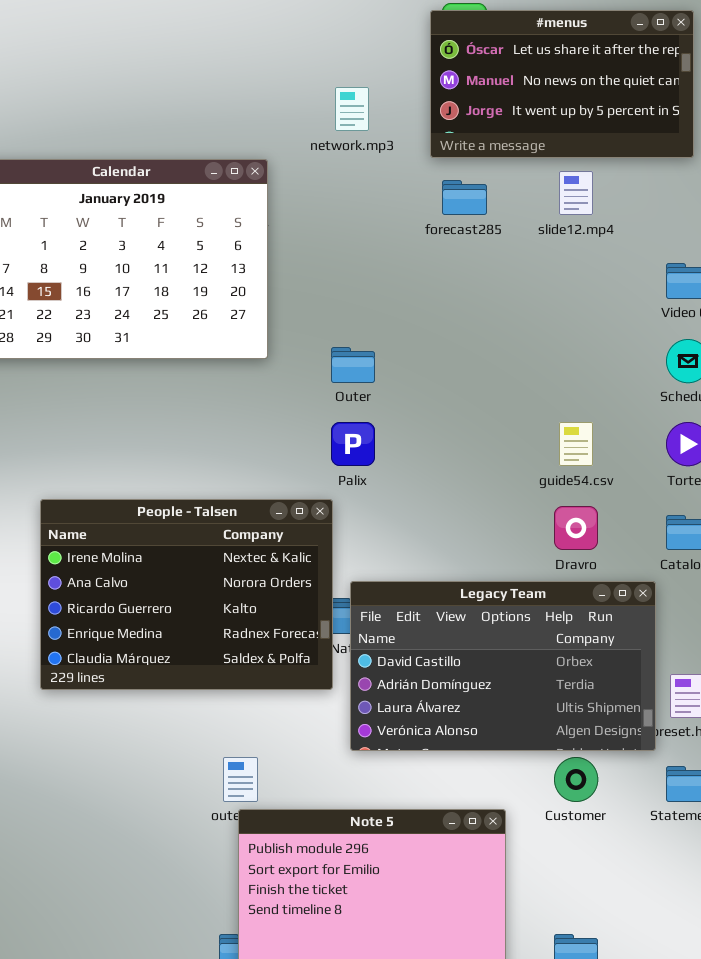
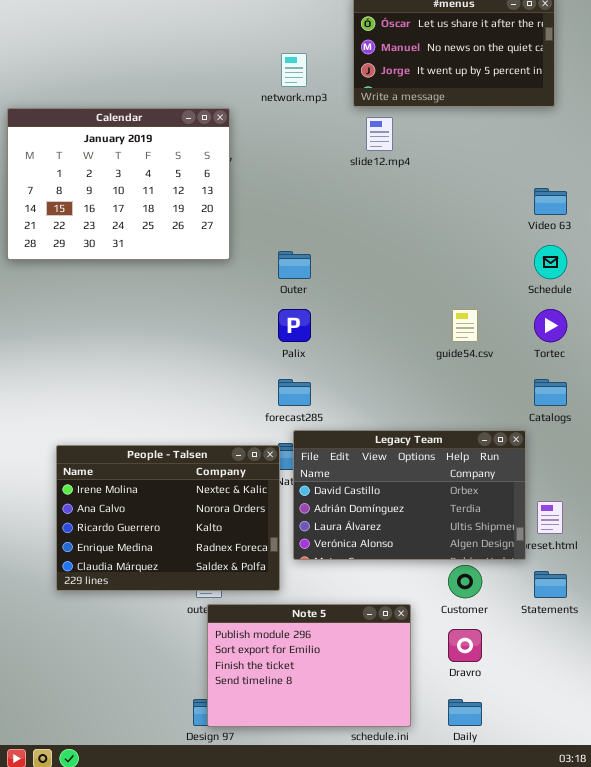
slide12.mp4: [559,171,593,215] -> [366,117,393,151], moved
forecast285: [442,180,487,215] -> [278,379,311,406], moved
People - Talsen: [40,499,333,690] -> [56,445,280,591], moved
Dravro: [554,506,598,550] -> [448,629,482,662], moved

